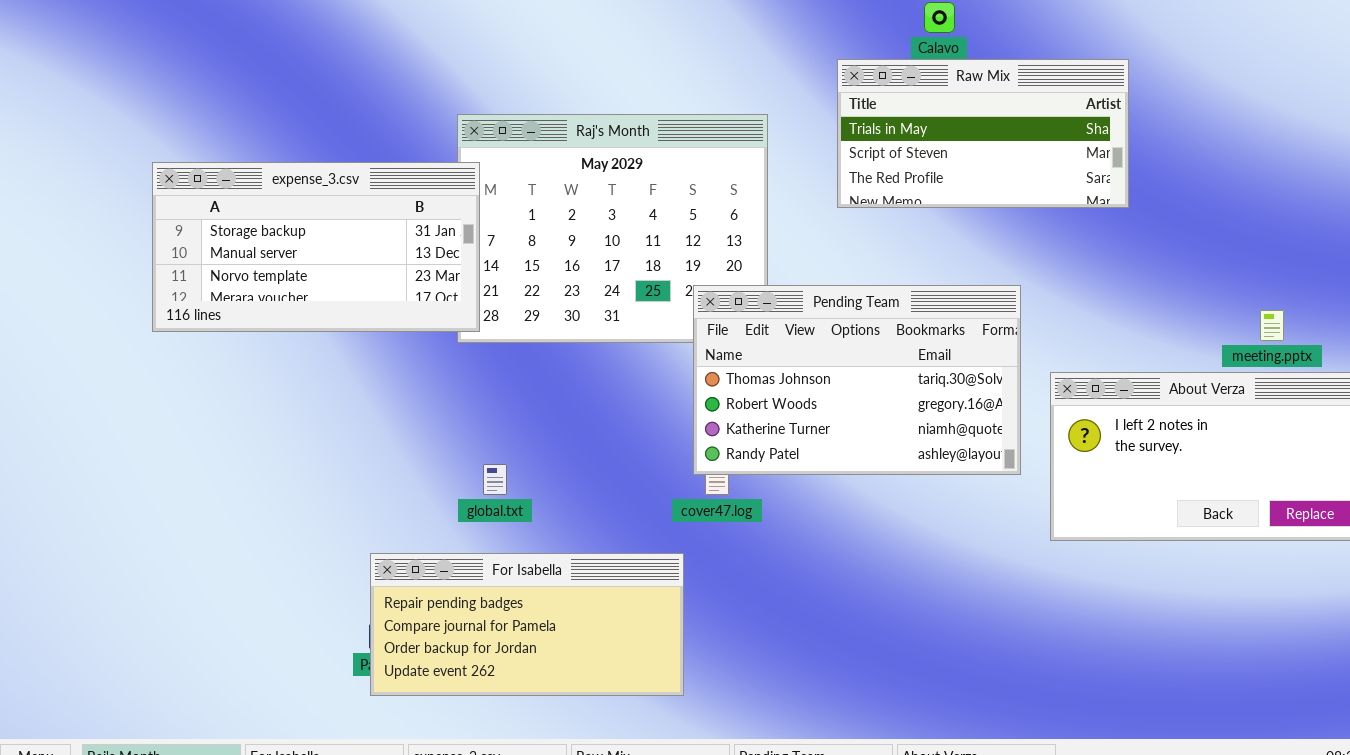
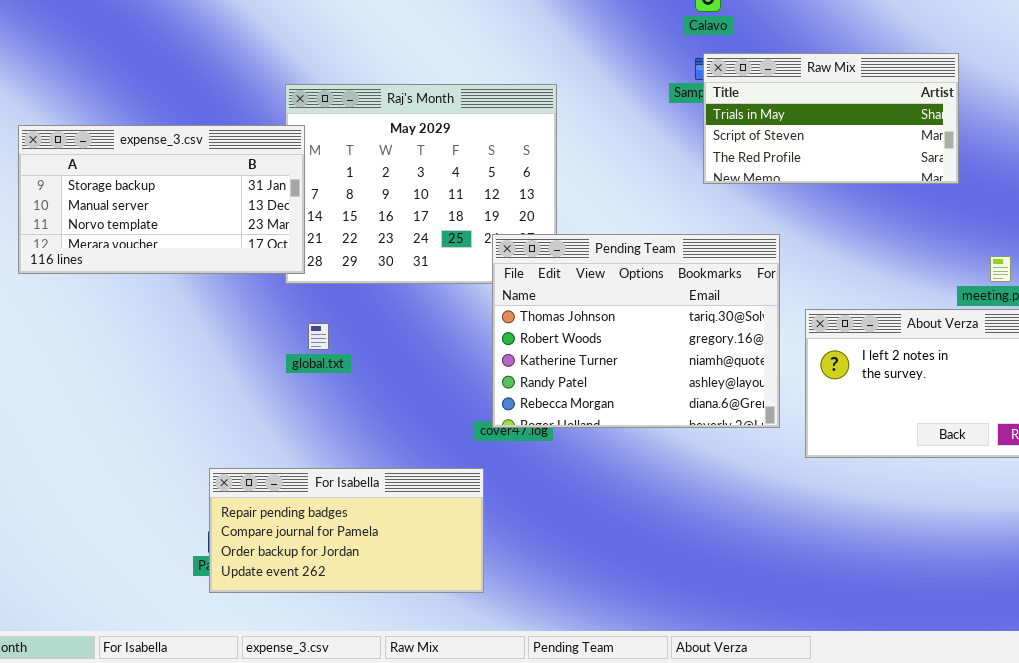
Raw Mix: [837,59,1129,208] -> [703,53,959,184], moved
Pending Team: [693,285,1021,475] -> [492,234,780,428], resized
global.txt: [483,464,507,495] -> [308,323,329,350], moved

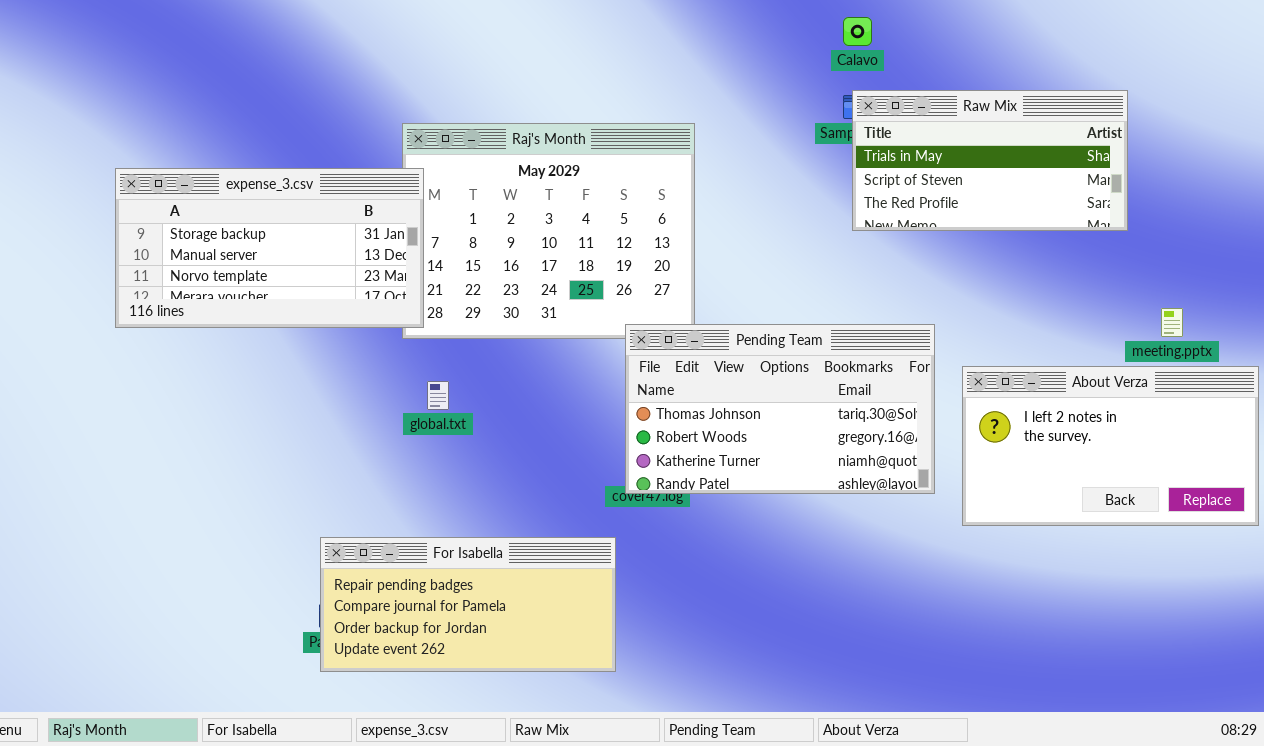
Pending Team: [492,234,780,428] -> [625,324,935,494], resized

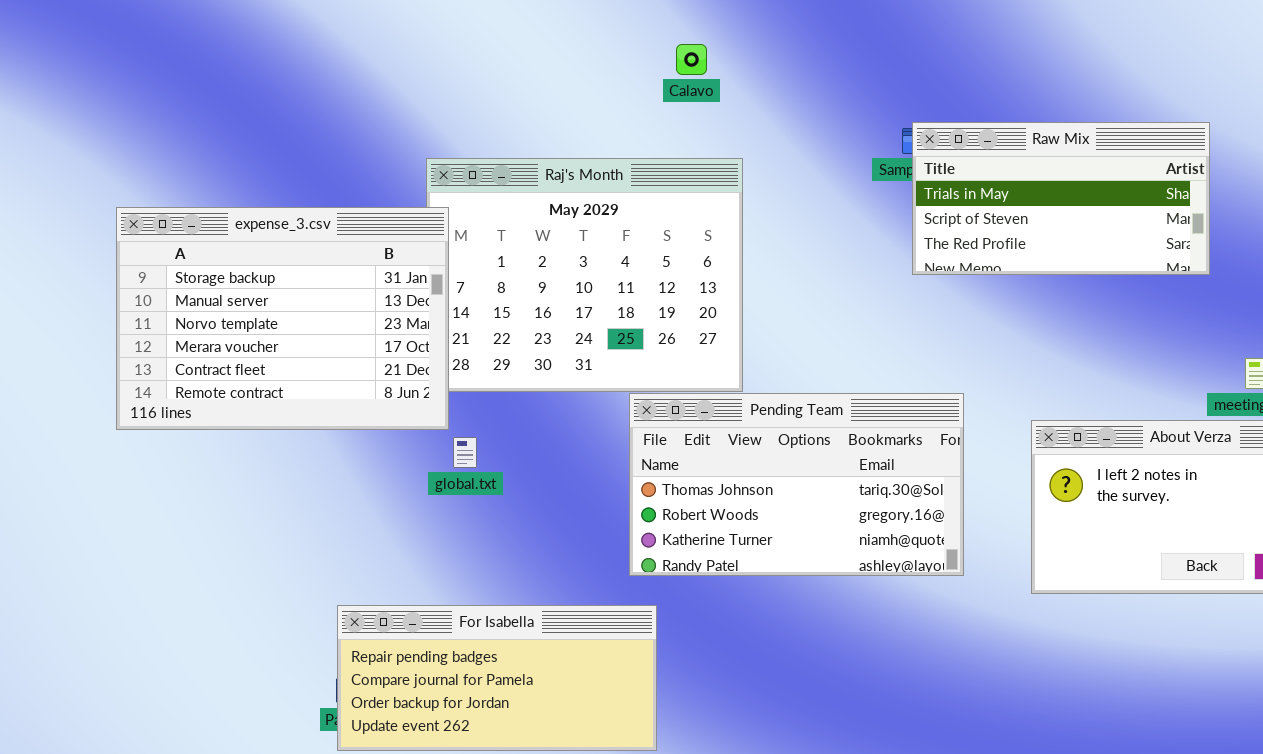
Calavo: [843,17,872,46] -> [676,44,707,75], moved
expense_3.csv: [115,168,424,328] -> [116,207,449,430], resized
Pending Team: [625,324,935,494] -> [629,393,964,576], moved

